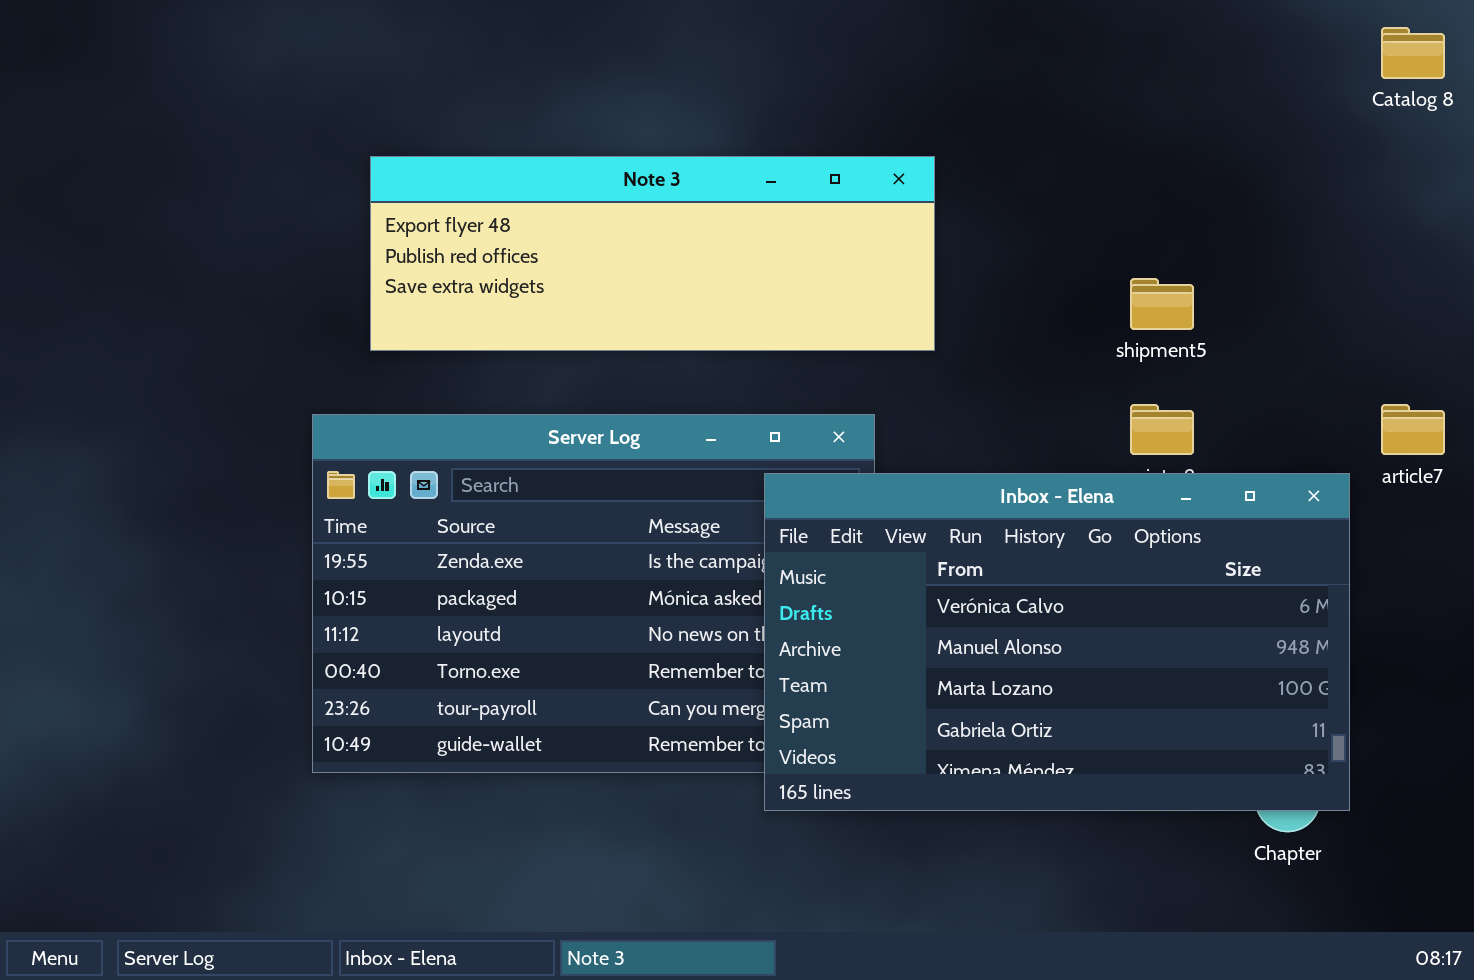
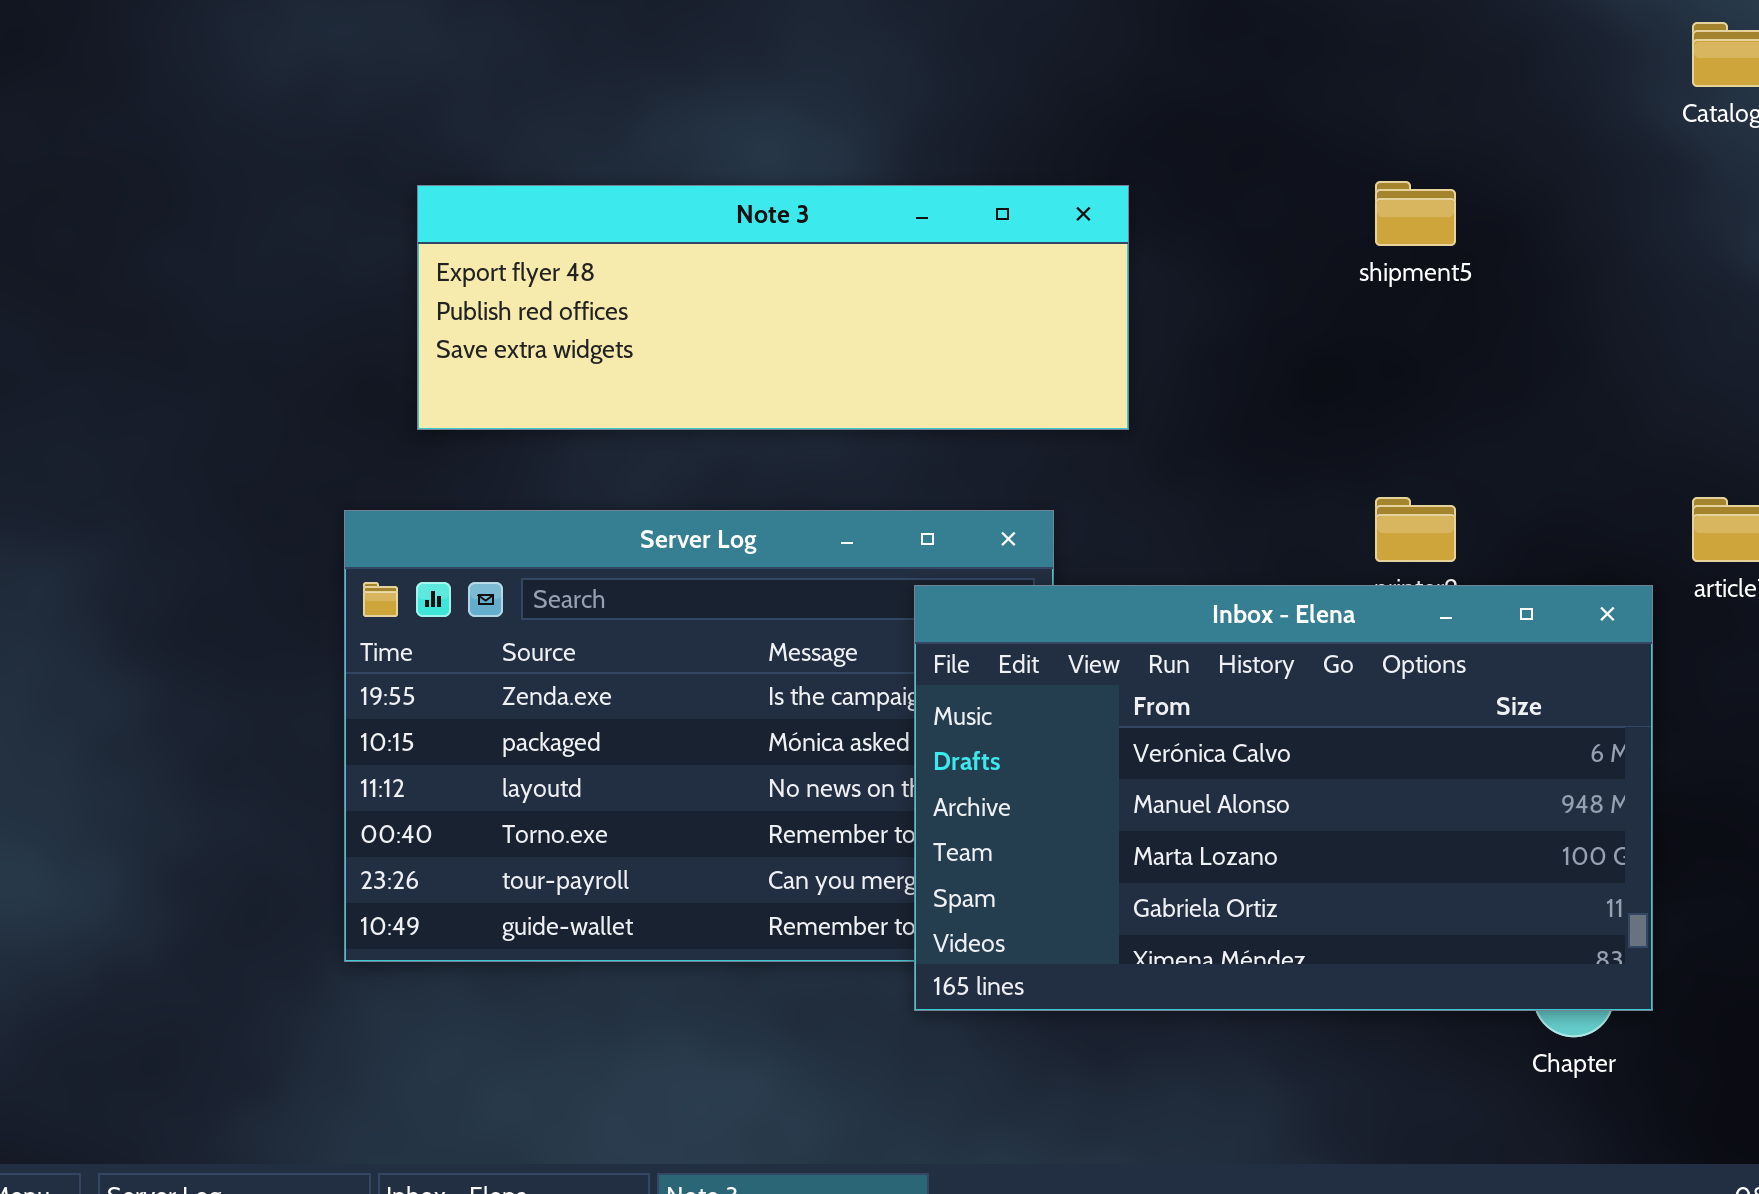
shipment5: [1130,278,1194,330] -> [1375,181,1456,246], moved

